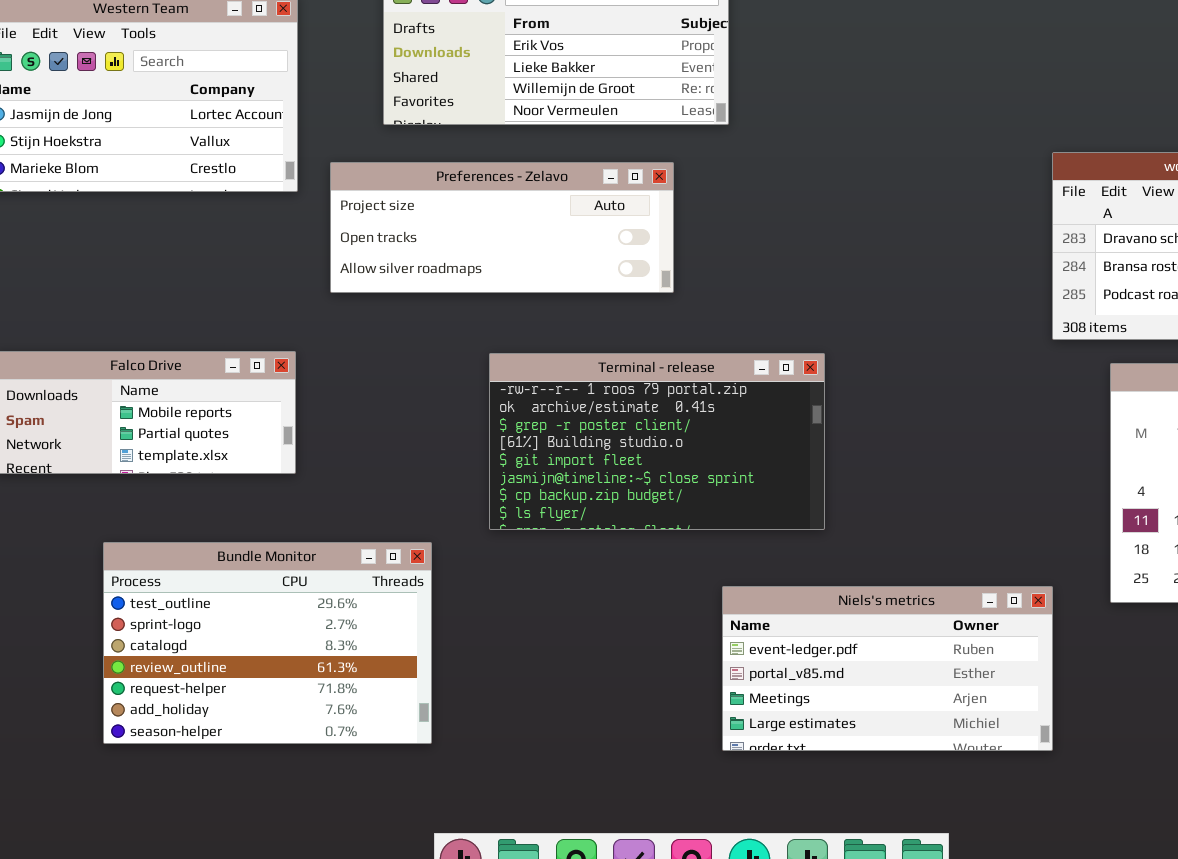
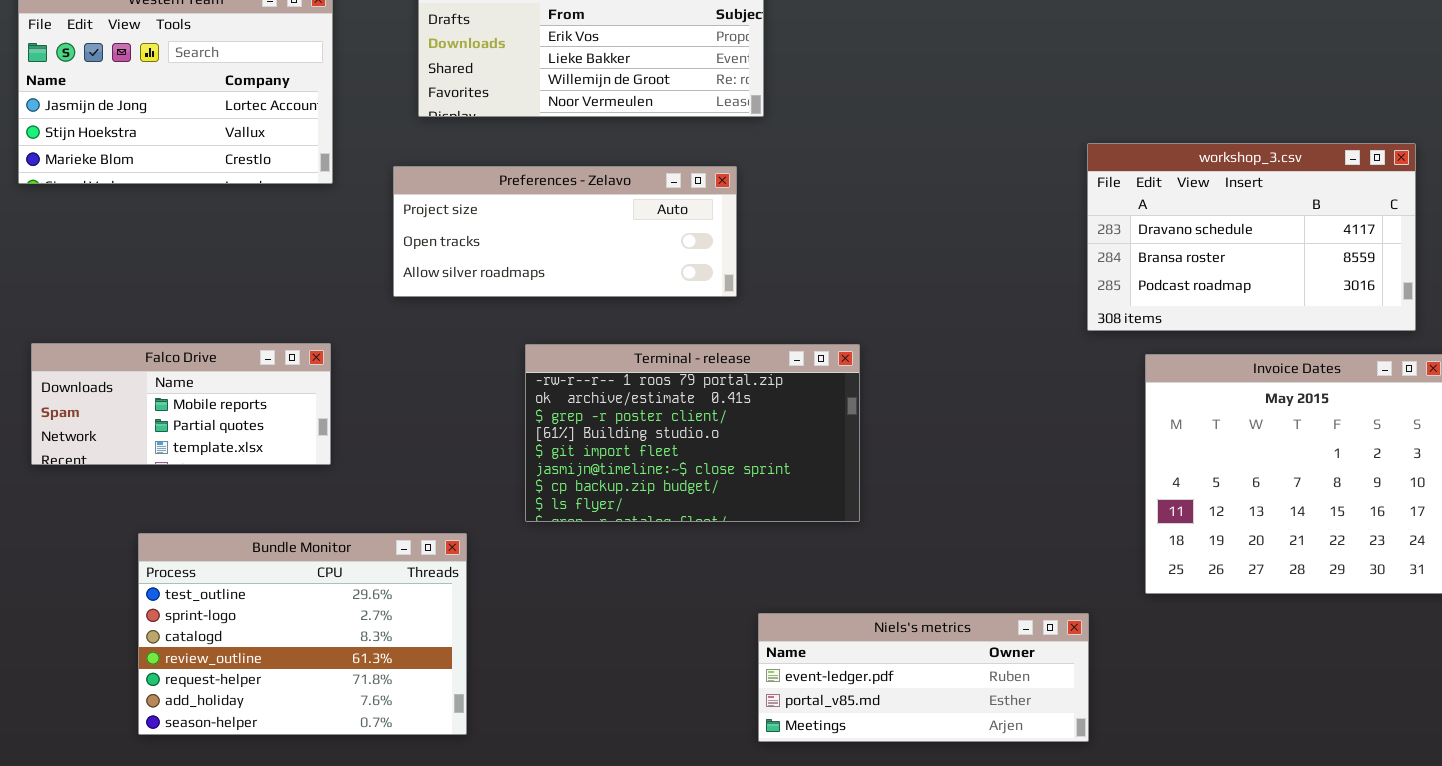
Preferences - Zelavo: [330,162,674,293] -> [393,166,737,297], moved
Niels's metrics: [722,586,1053,751] -> [758,613,1089,742], resized

